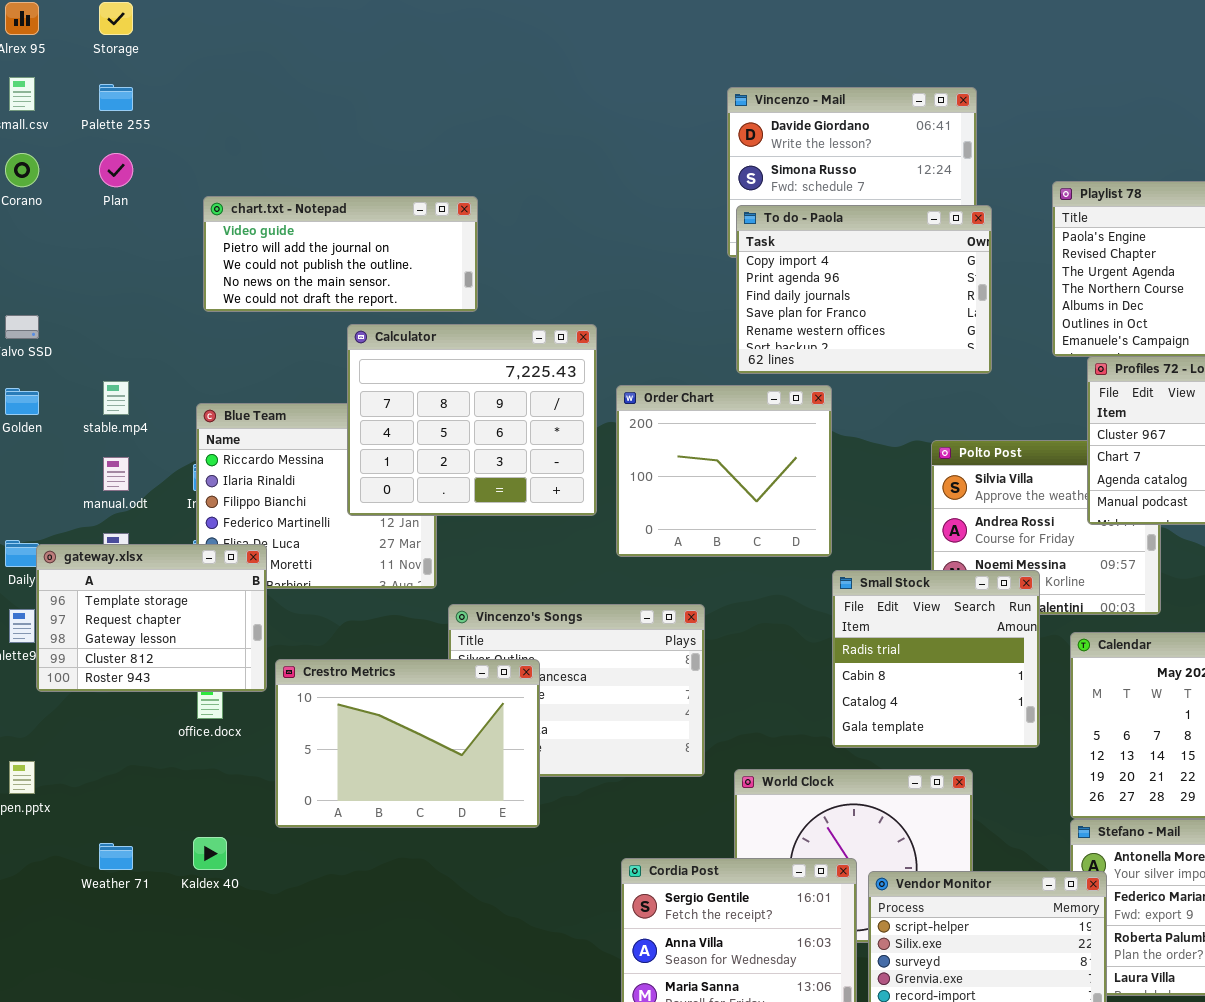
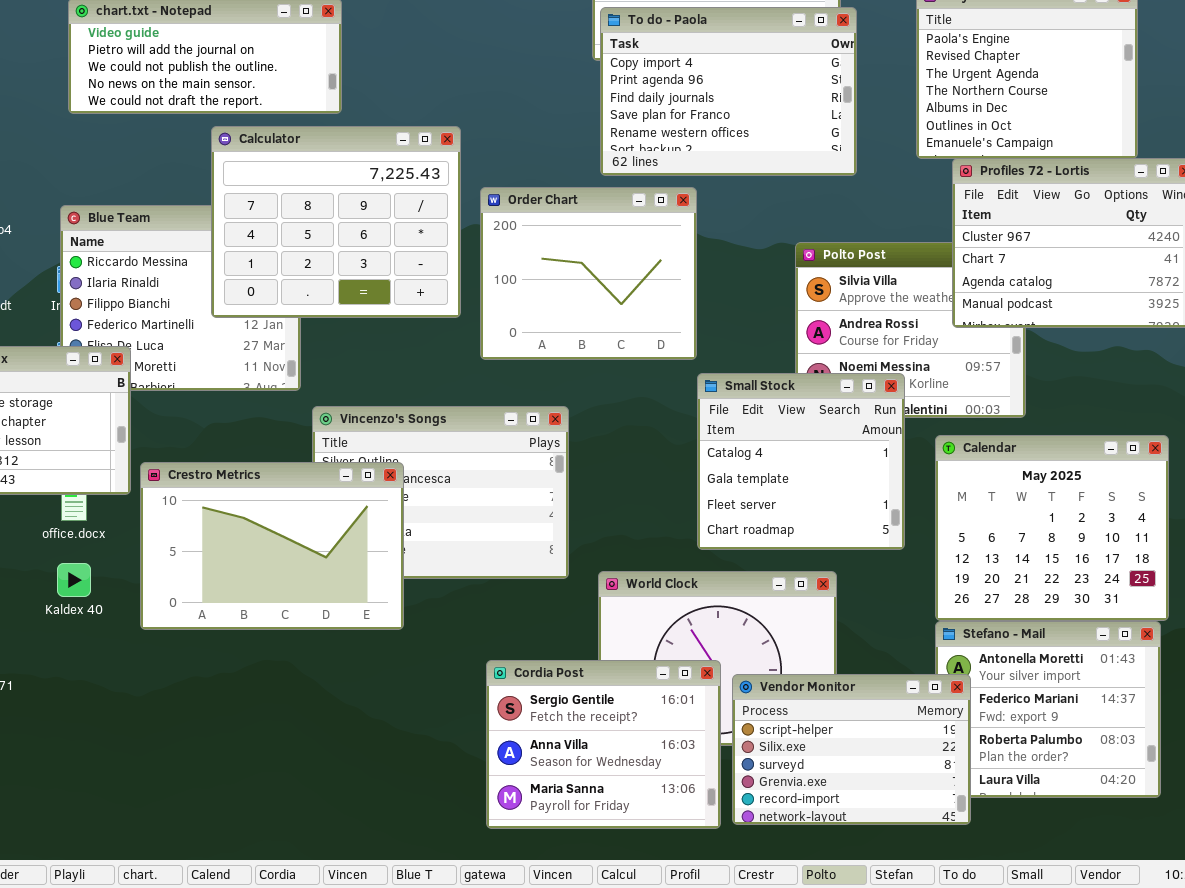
Small Stock: [832,570,1040,748] -> [697,373,905,550], scrolled down 2 rows
Kaldex 40: [193,837,227,870] -> [57,563,91,597], moved

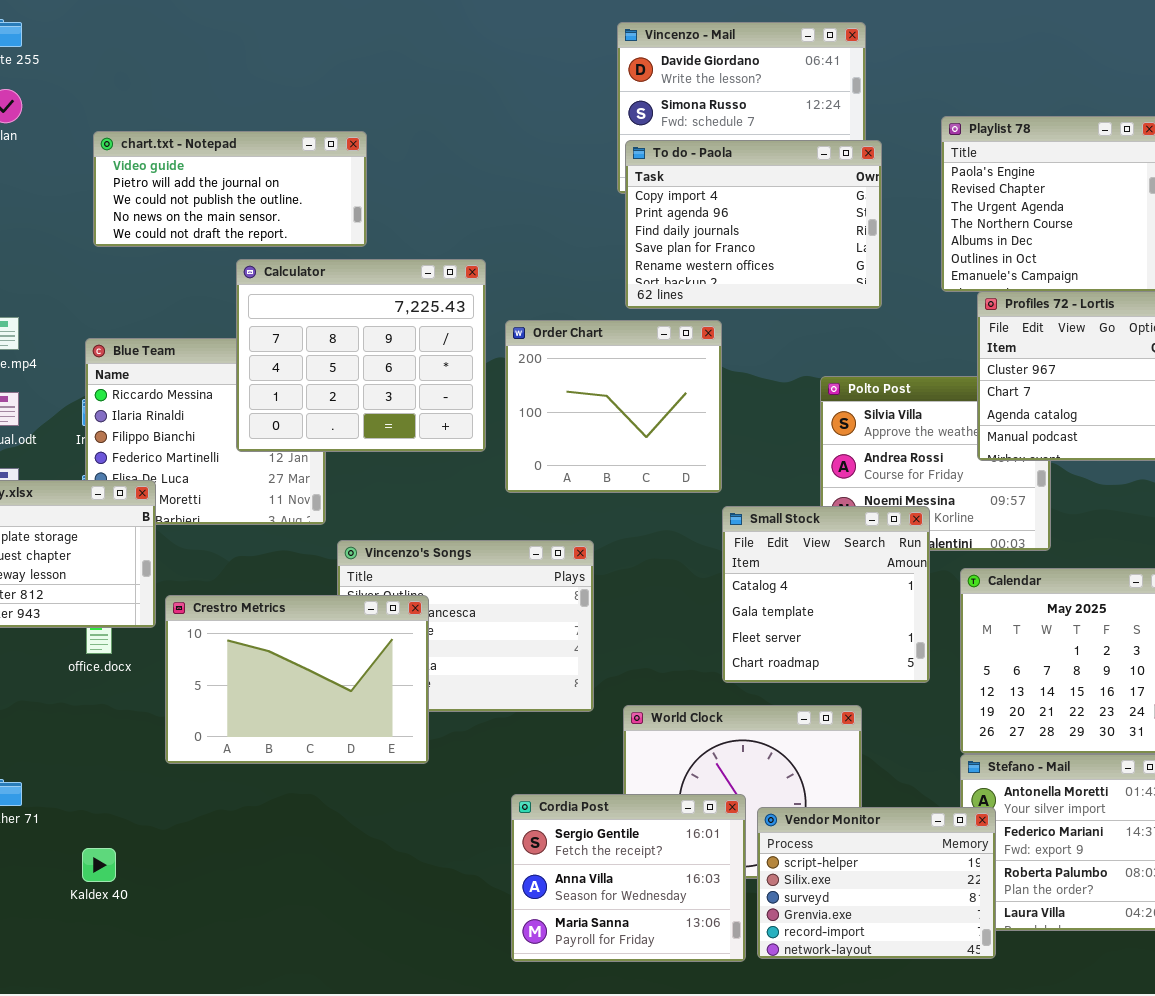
Kaldex 40: [57,563,91,597] -> [82,848,116,882], moved

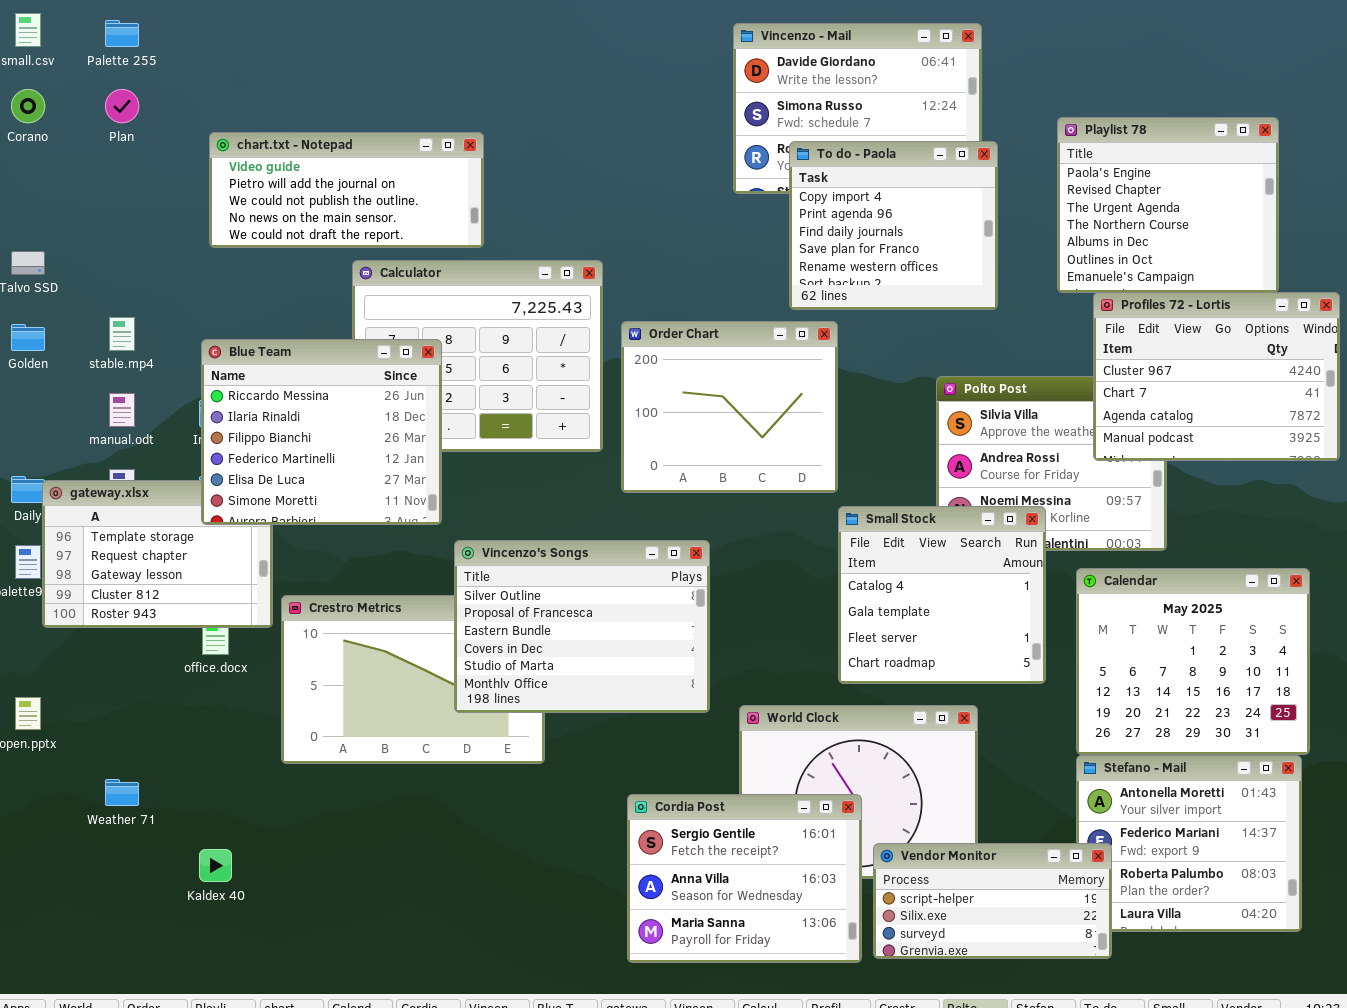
To do - Paola: [625,140,882,309] -> [789,141,998,310], resized
Blue Team: [85,338,326,525] -> [201,339,442,525], raised
Vincenzo's Songs: [337,540,594,712] -> [454,540,710,713], raised
Vendor Monitor: [757,807,996,959] -> [873,843,1112,959], resized

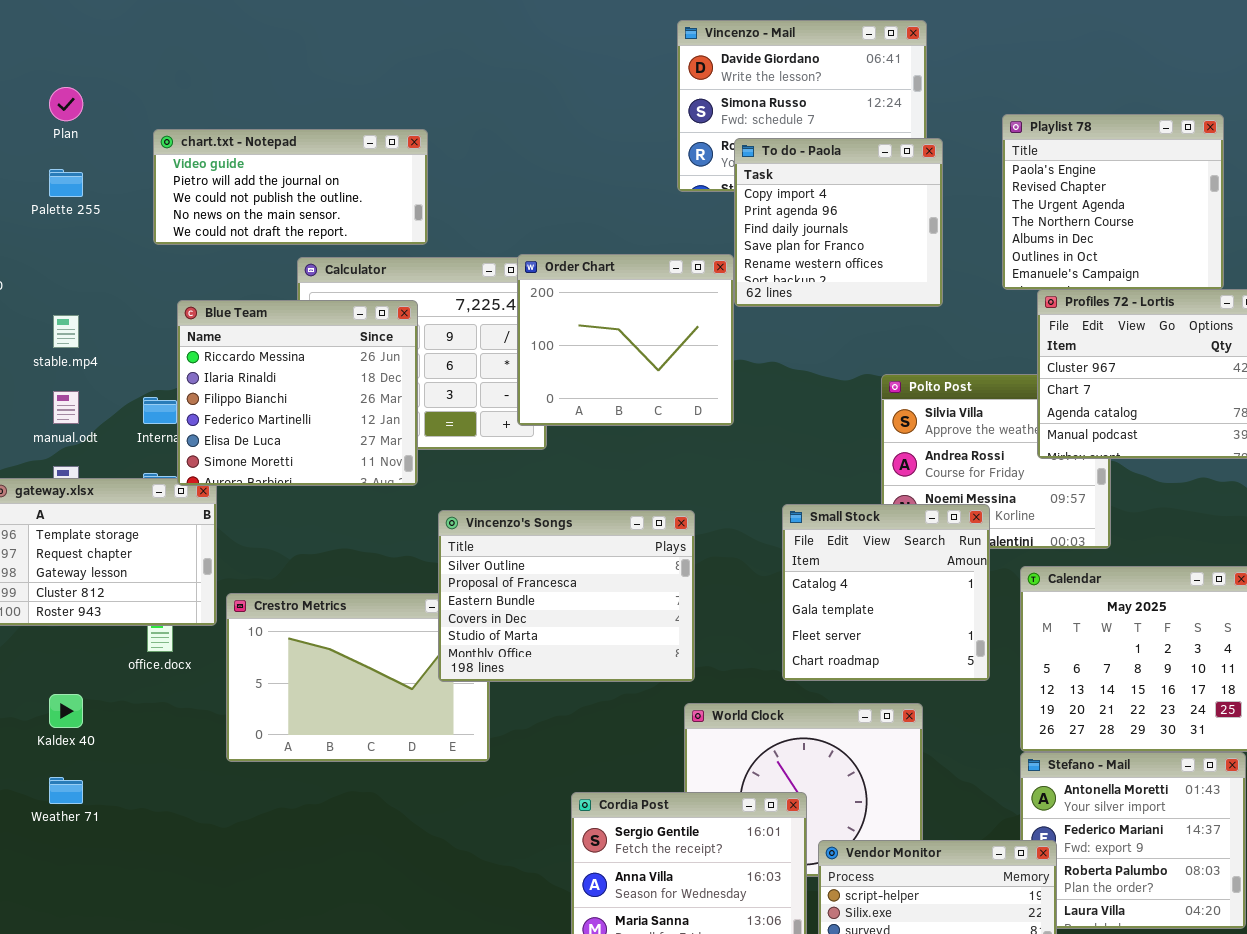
Palette 255: [105,20,139,47] -> [49,169,83,197], moved
Order Chart: [621,321,838,493] -> [517,254,734,426], moved
Blue Team: [201,339,442,525] -> [177,300,418,486], moved
Vincenzo's Songs: [454,540,710,713] -> [438,510,695,682], moved
Kaldex 40: [199,849,232,882] -> [49,694,83,728], moved

